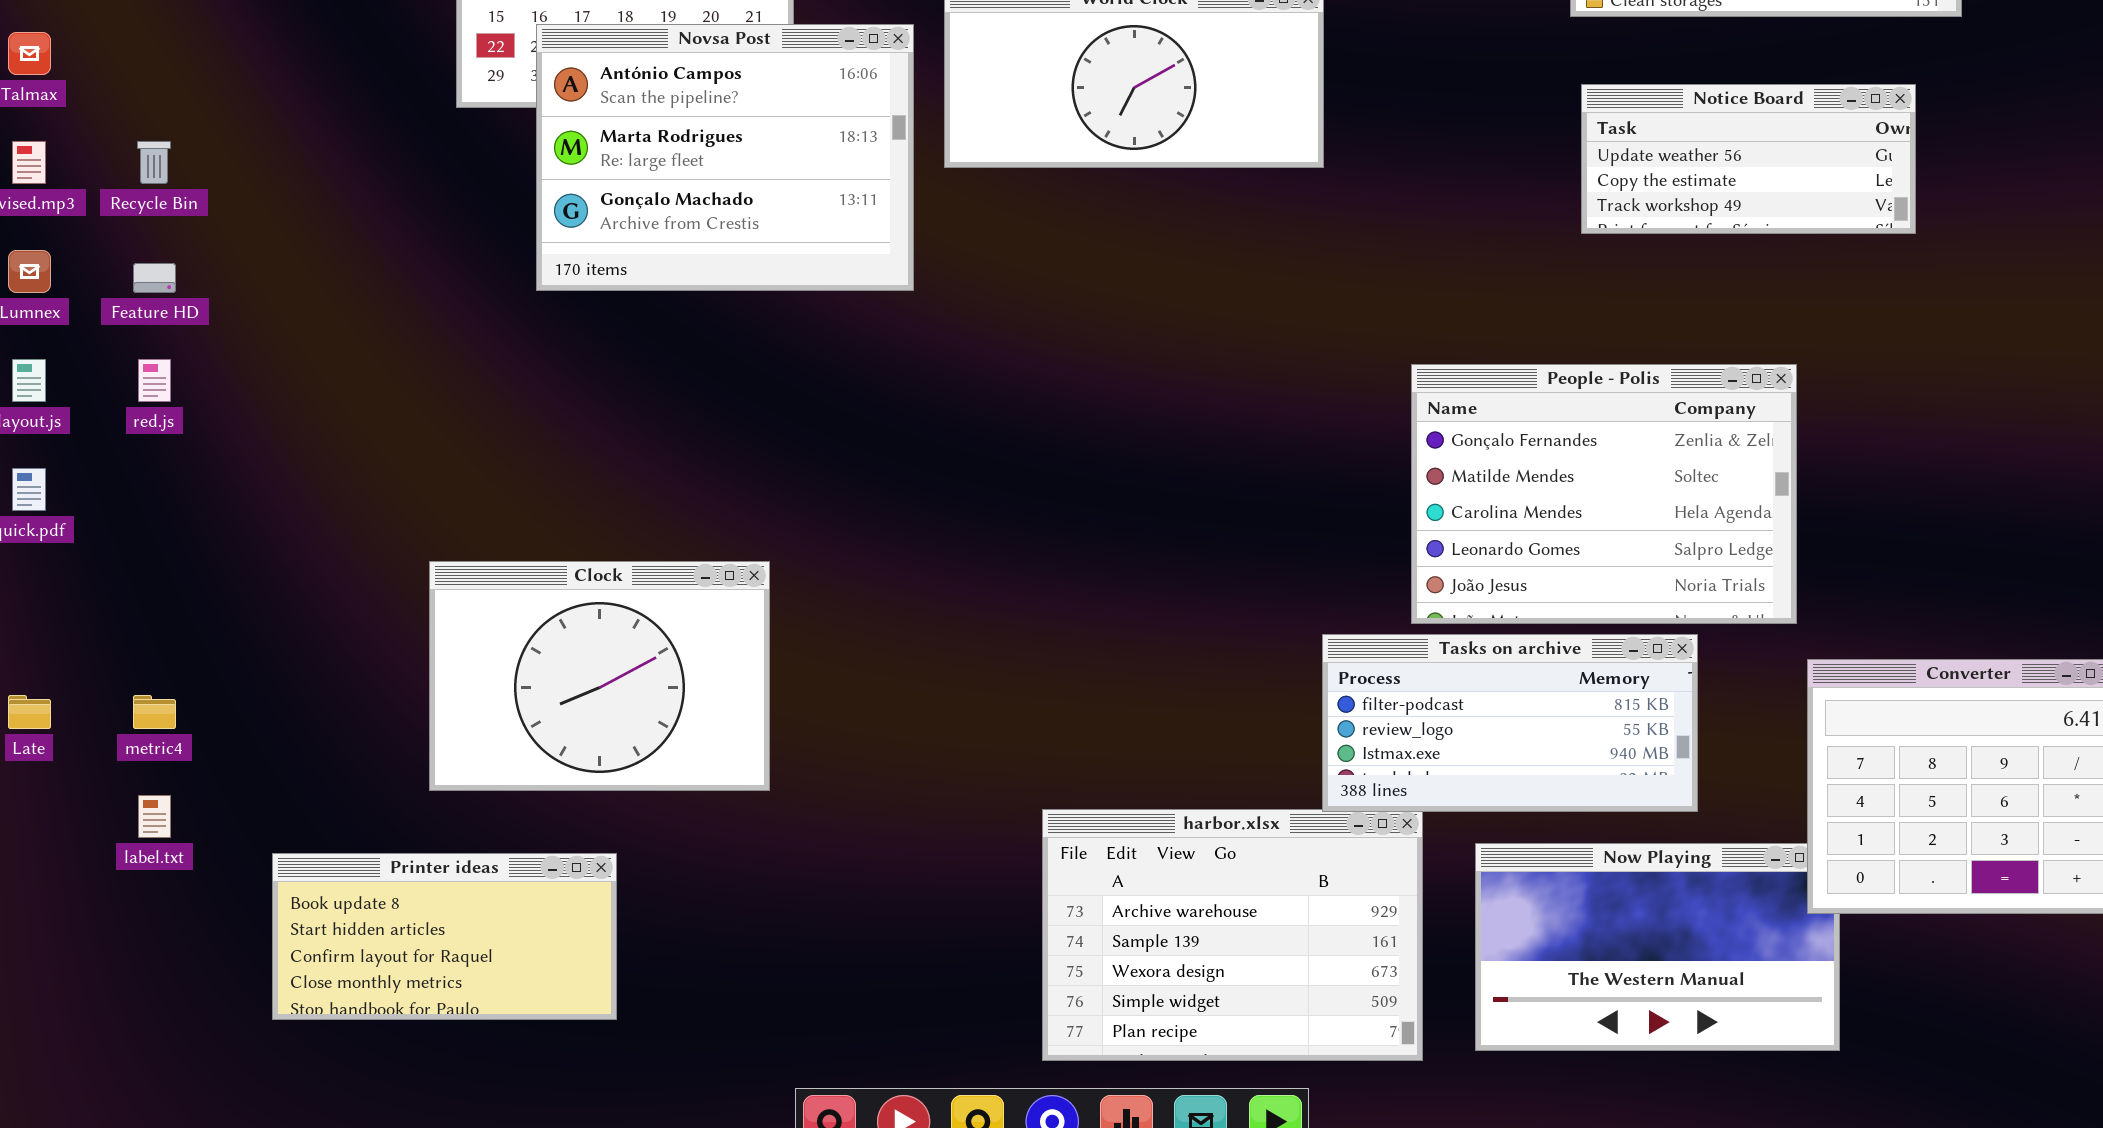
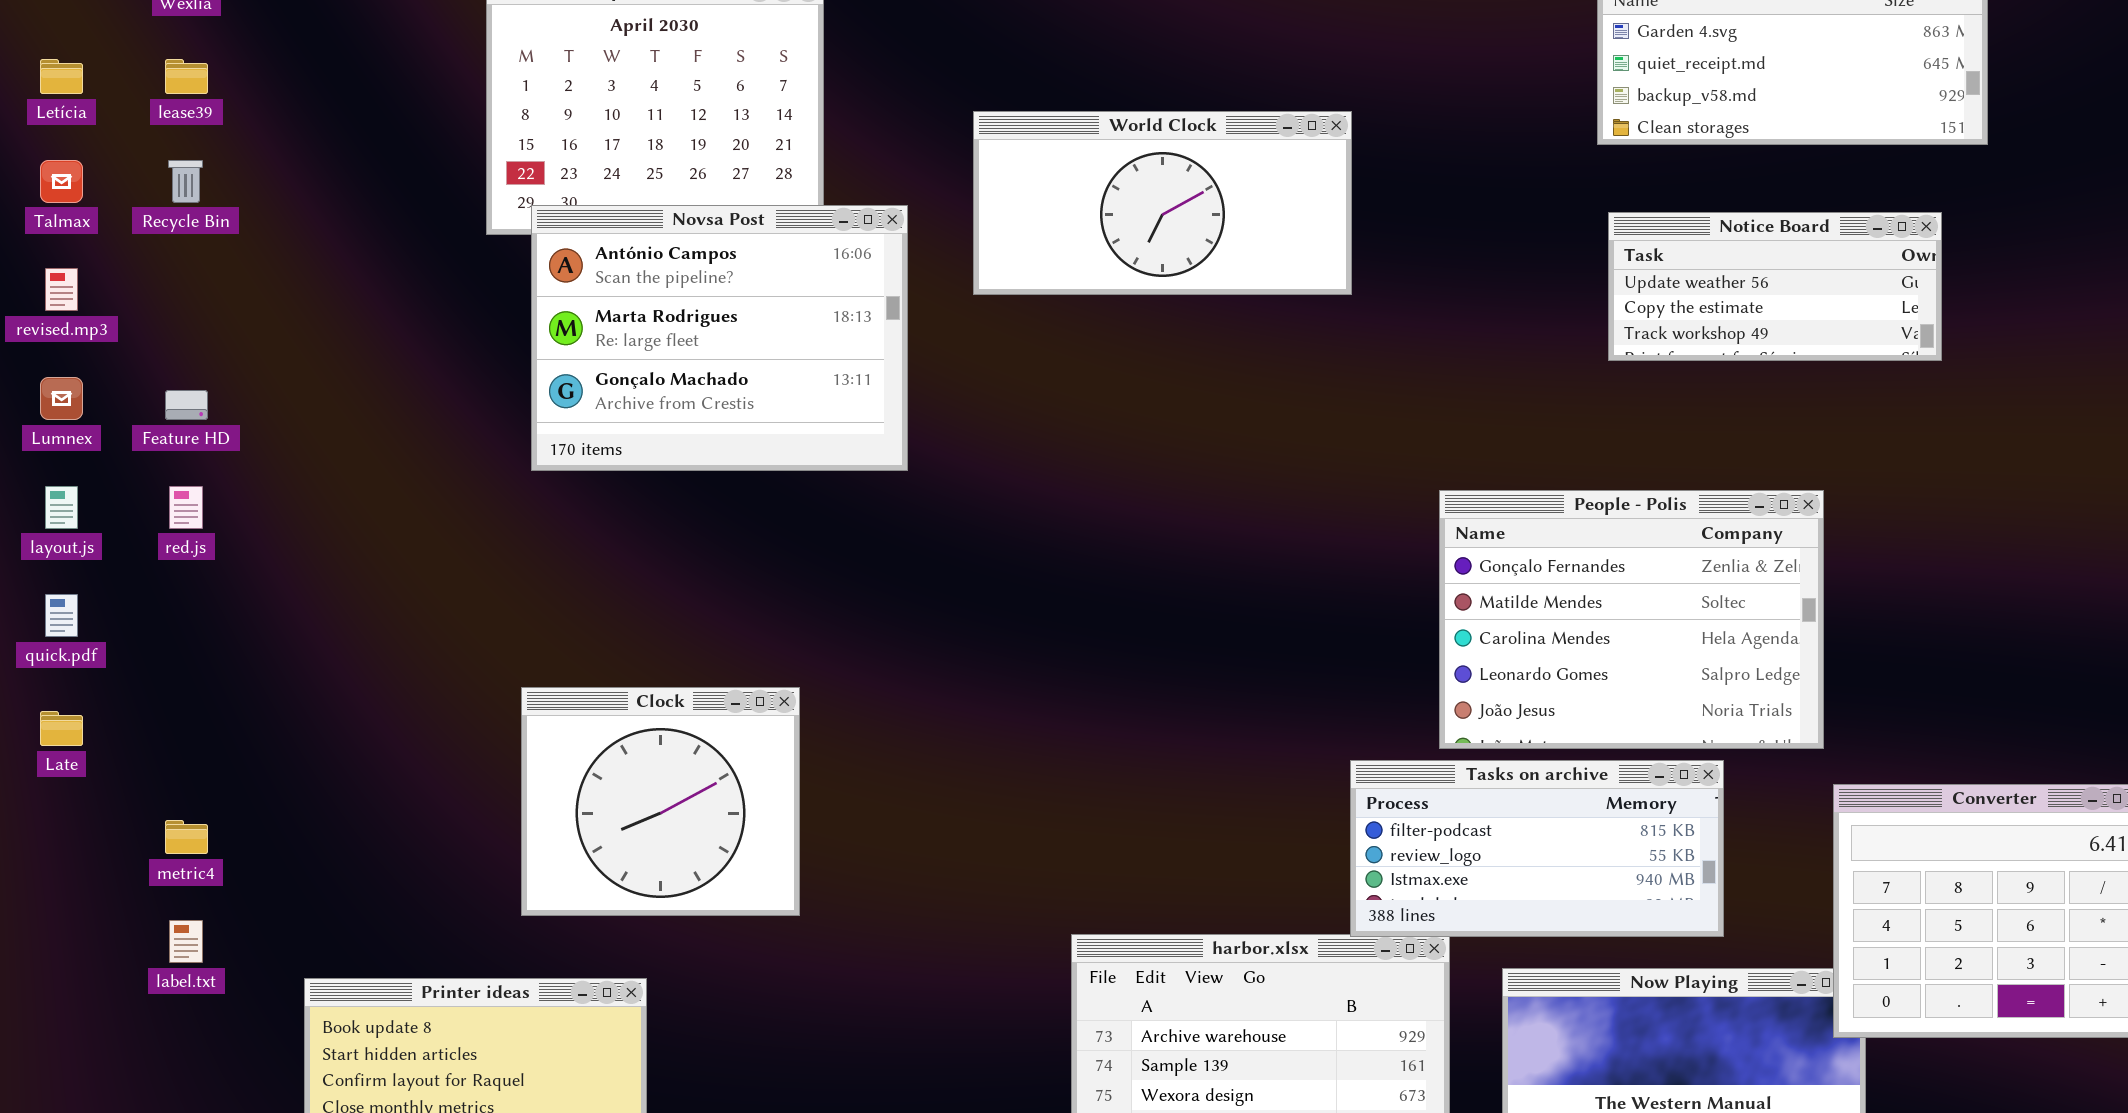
Novsa Post: [536,24,914,291] -> [531,205,908,471], moved
Recycle Bin: [137,141,171,184] -> [168,160,203,203], moved
Clock: [429,561,770,791] -> [521,687,800,916], resized
Late: [8,695,51,729] -> [40,711,83,746], moved

